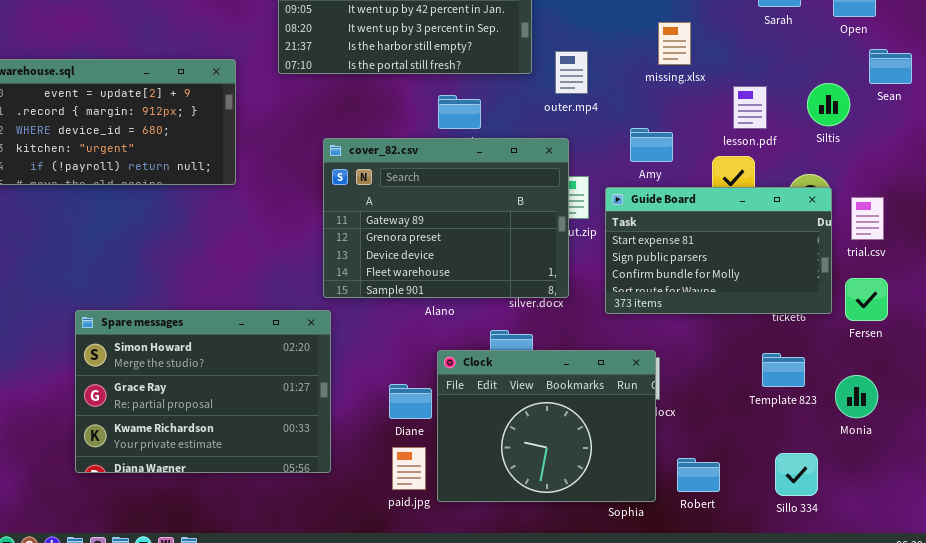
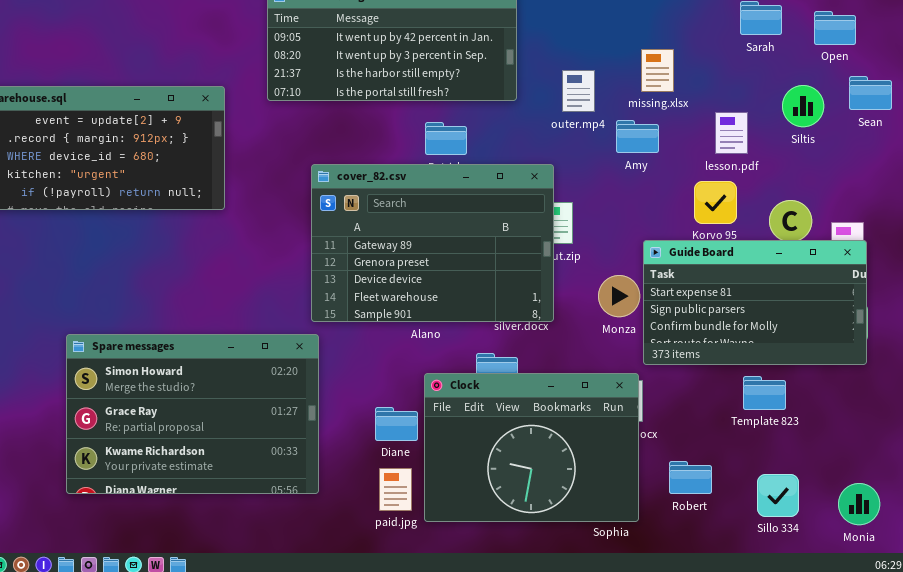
outer.mp4: [555,51,588,94] -> [562,70,595,112], moved
Siltis: [807,83,850,126] -> [782,85,824,127], moved
Amy: [630,128,673,162] -> [616,120,659,153], moved
Guide Board: [605,187,832,314] -> [643,240,867,365], moved
Monia: [835,375,878,418] -> [838,483,880,525], moved
Robert: [677,458,720,492] -> [669,461,712,494], moved

